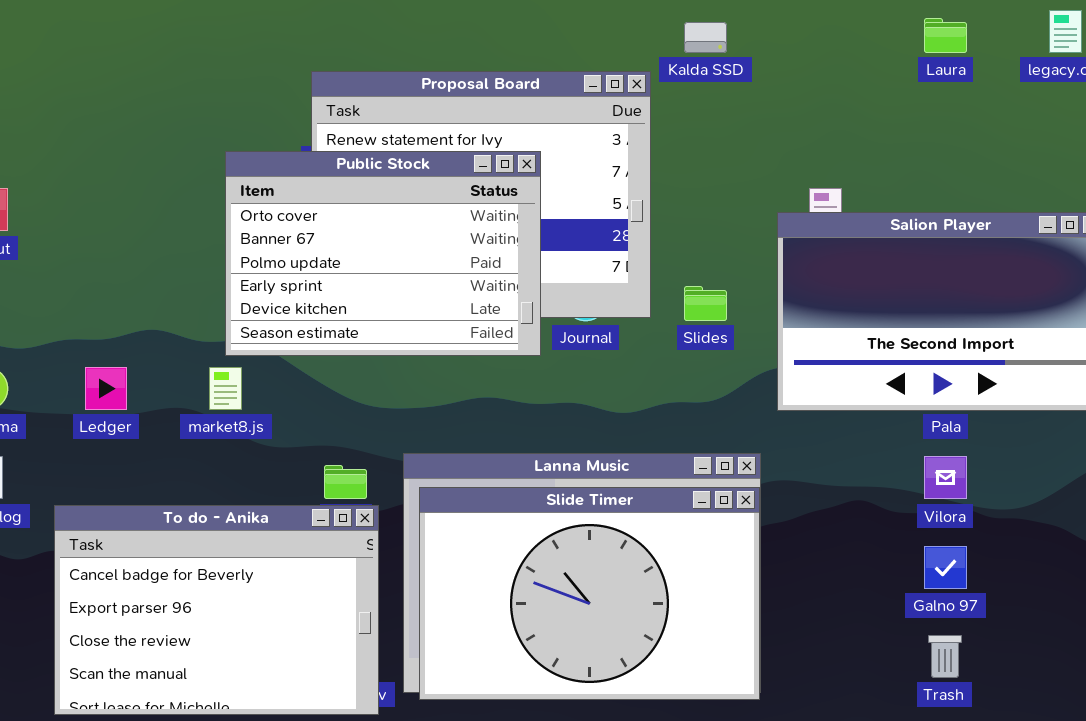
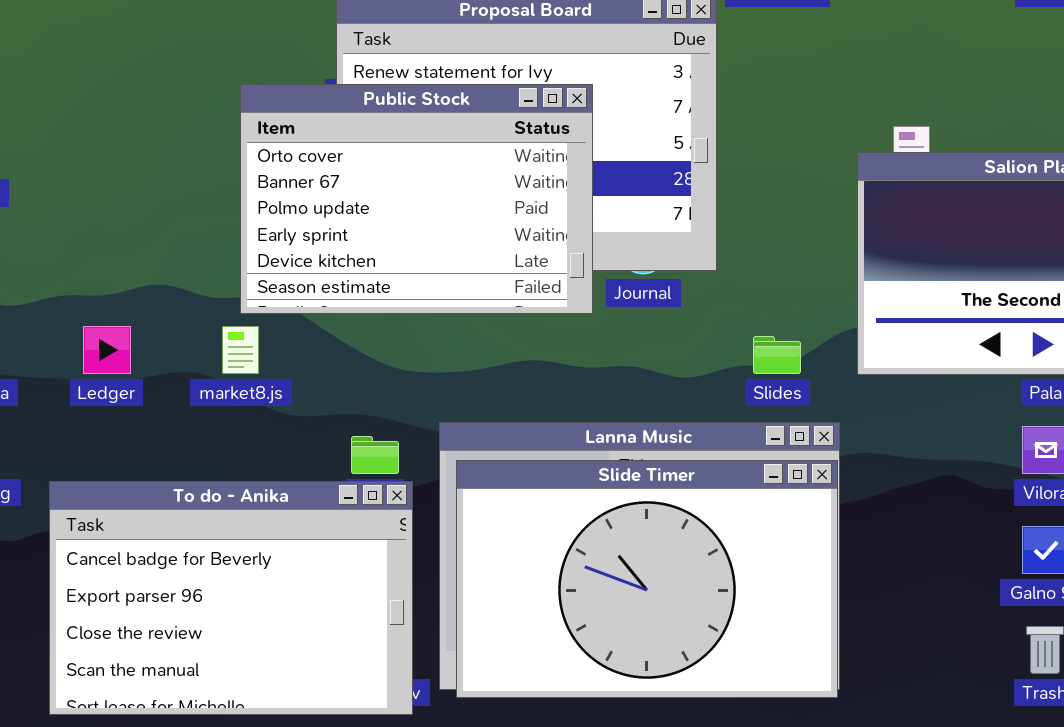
Slides: [684,286,727,321] -> [753,336,801,374], moved

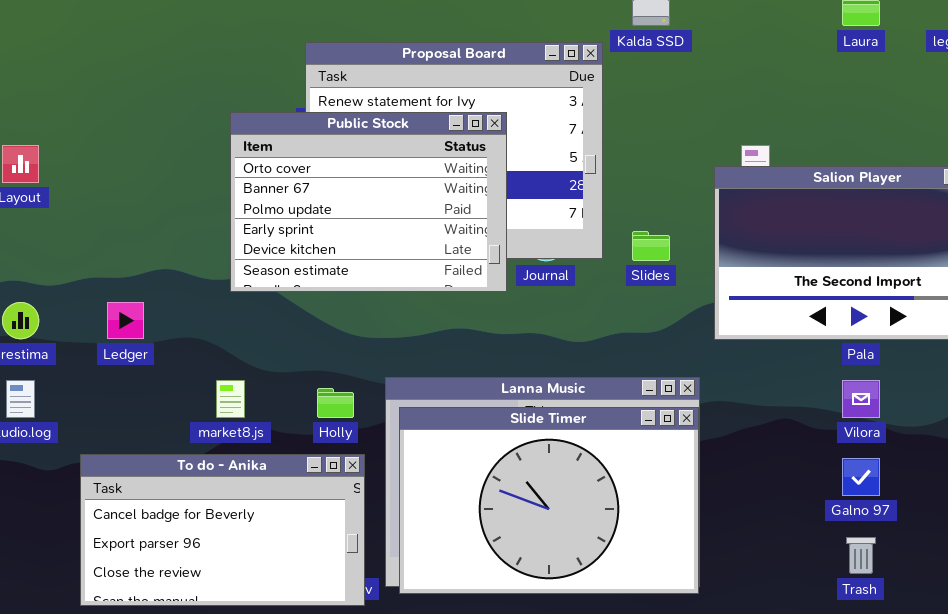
market8.js: [222,326,259,374] -> [216,380,245,418], moved
Slides: [753,336,801,374] -> [632,231,670,261], moved
To do - Anika: [49,481,413,715] -> [80,454,365,606], resized

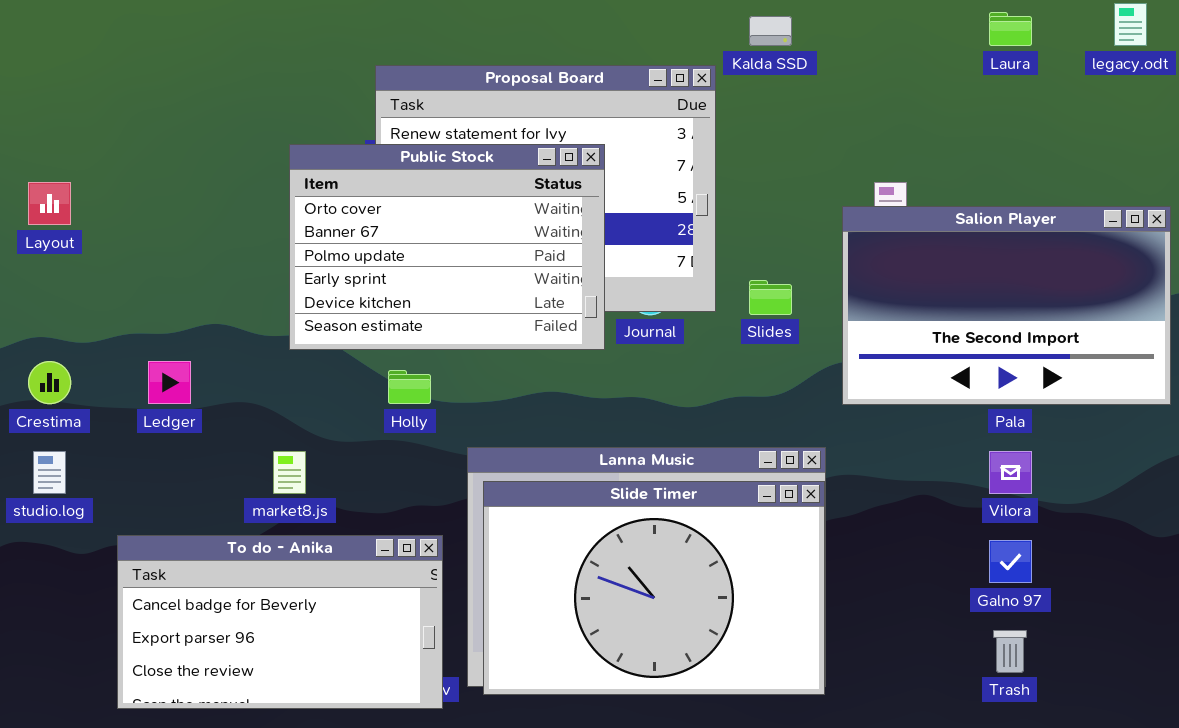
Holly: [317,388,354,418] -> [388,370,431,404], moved

